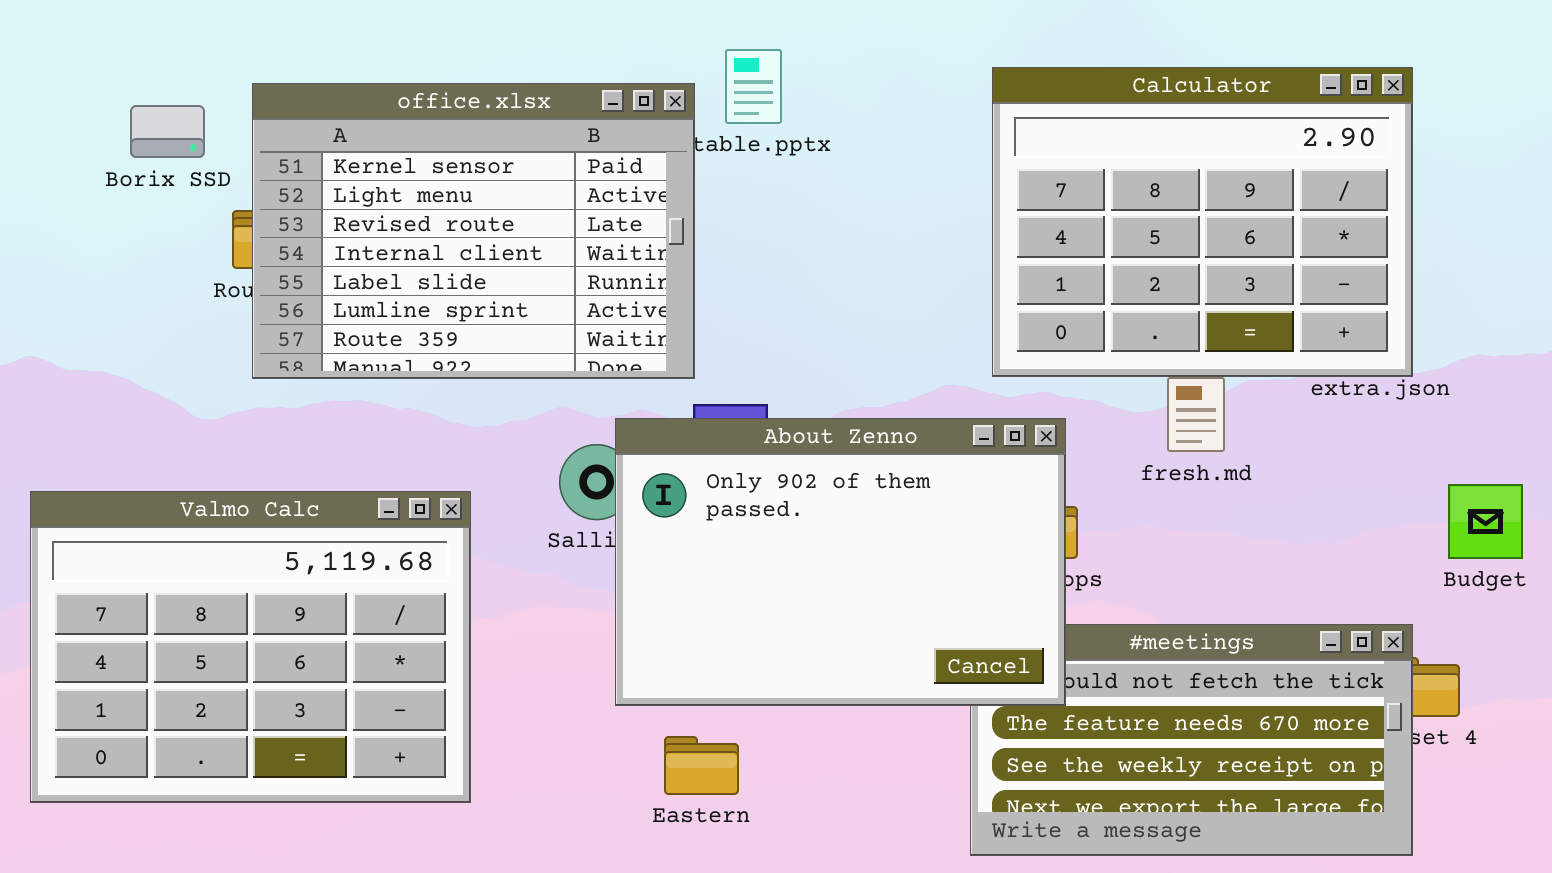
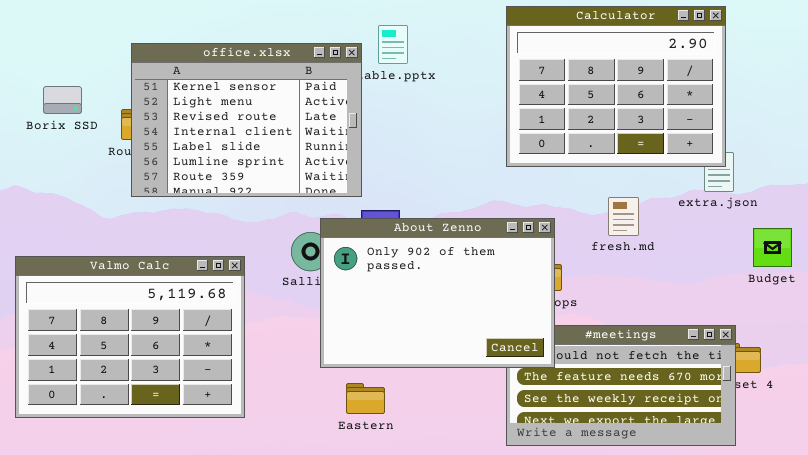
Calculator: [992,67,1413,377] -> [506,6,726,167], moved
Borix SSD: [130,105,205,158] -> [43,86,82,114], moved
Budget: [1448,484,1523,559] -> [753,228,792,267], moved

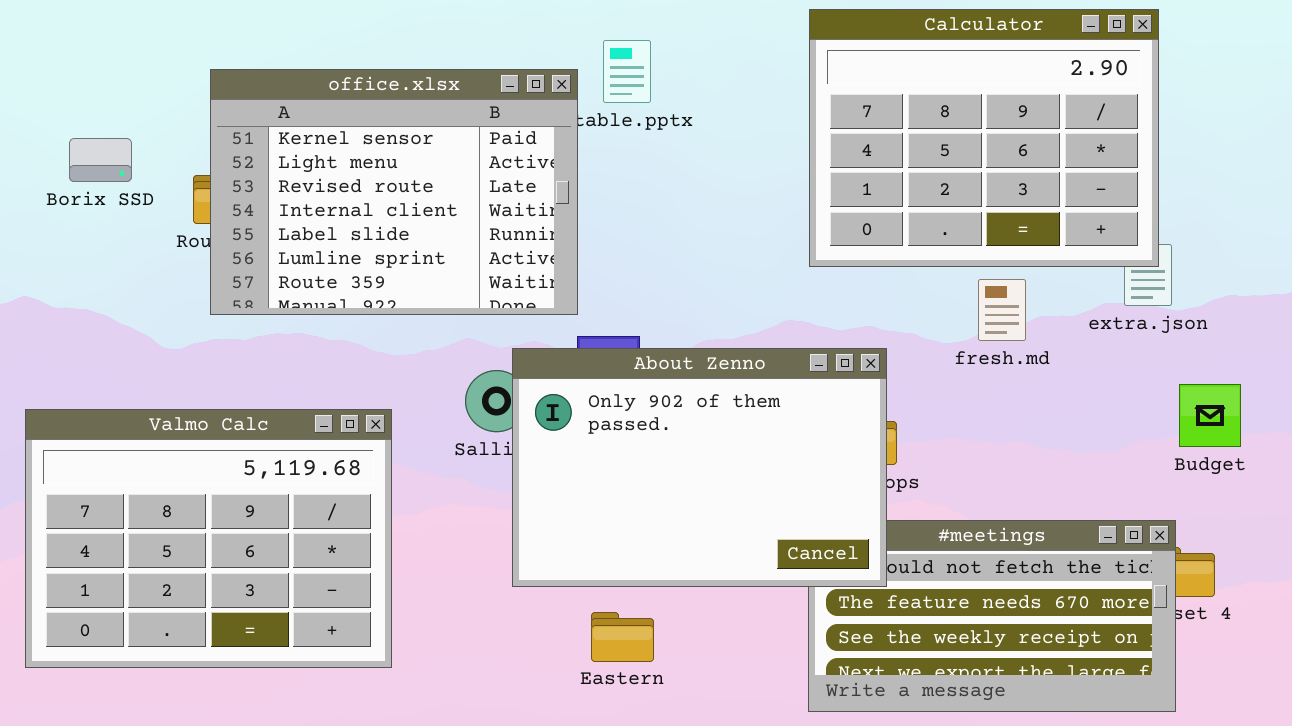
fresh.md: [608,197,639,236] -> [978,279,1026,341], moved
Budget: [753,228,792,267] -> [1179,384,1241,447], moved
Eastern: [346,383,385,414] -> [591,612,654,662], moved

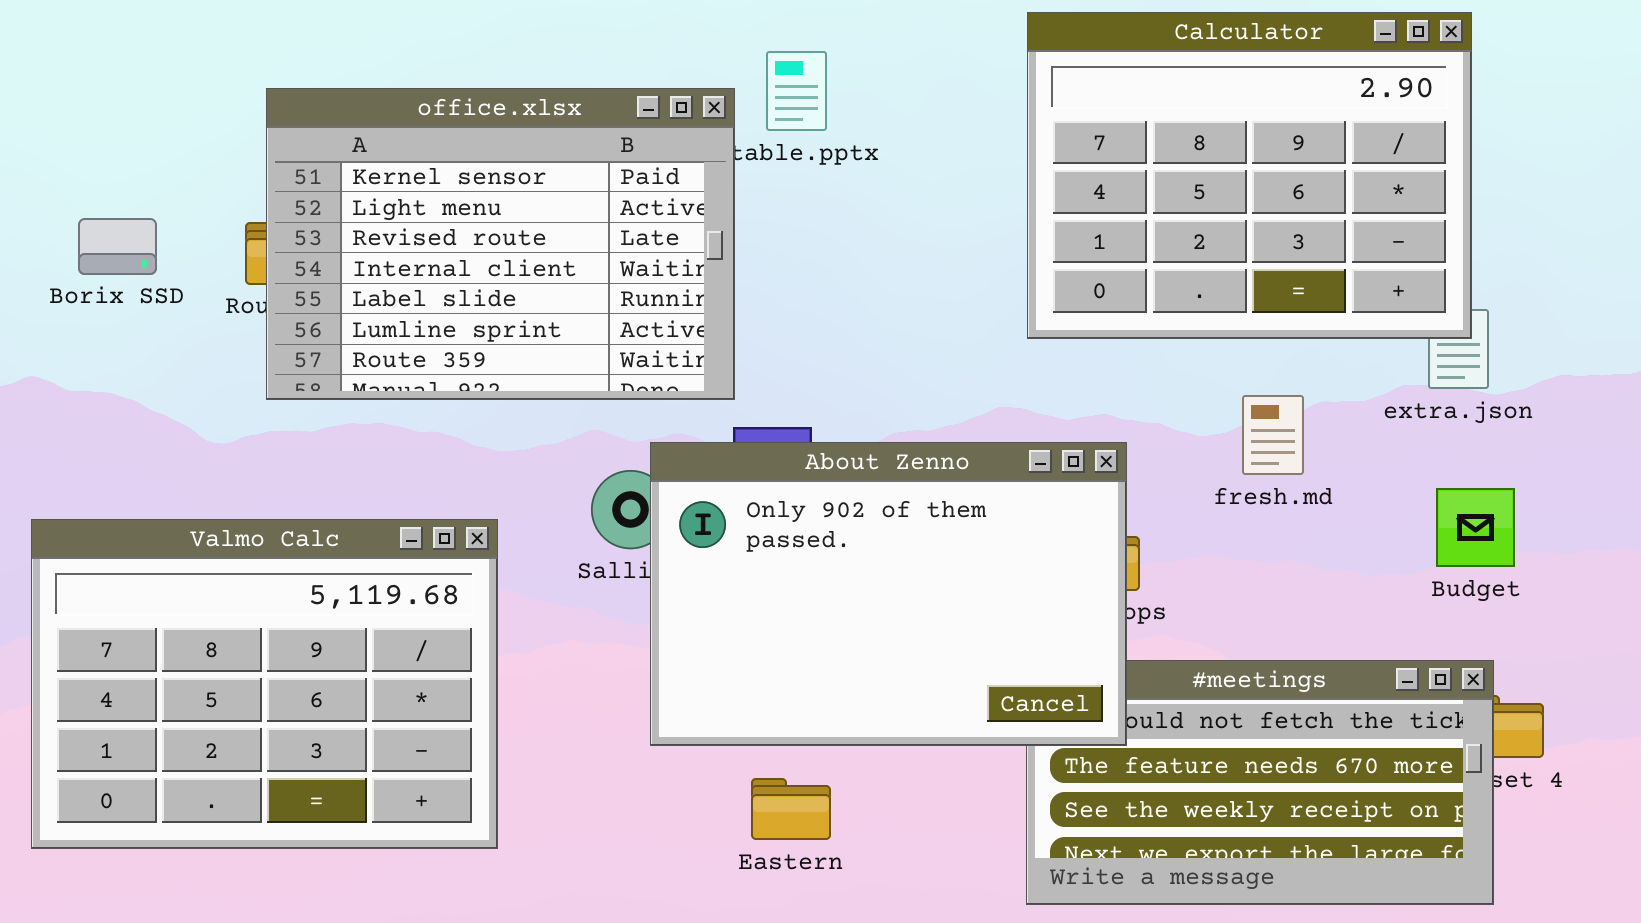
Borix SSD: [69,138,132,182] -> [78,218,157,275], moved
fresh.md: [978,279,1026,341] -> [1242,395,1304,475], moved
Budget: [1179,384,1241,447] -> [1436,488,1515,567], moved

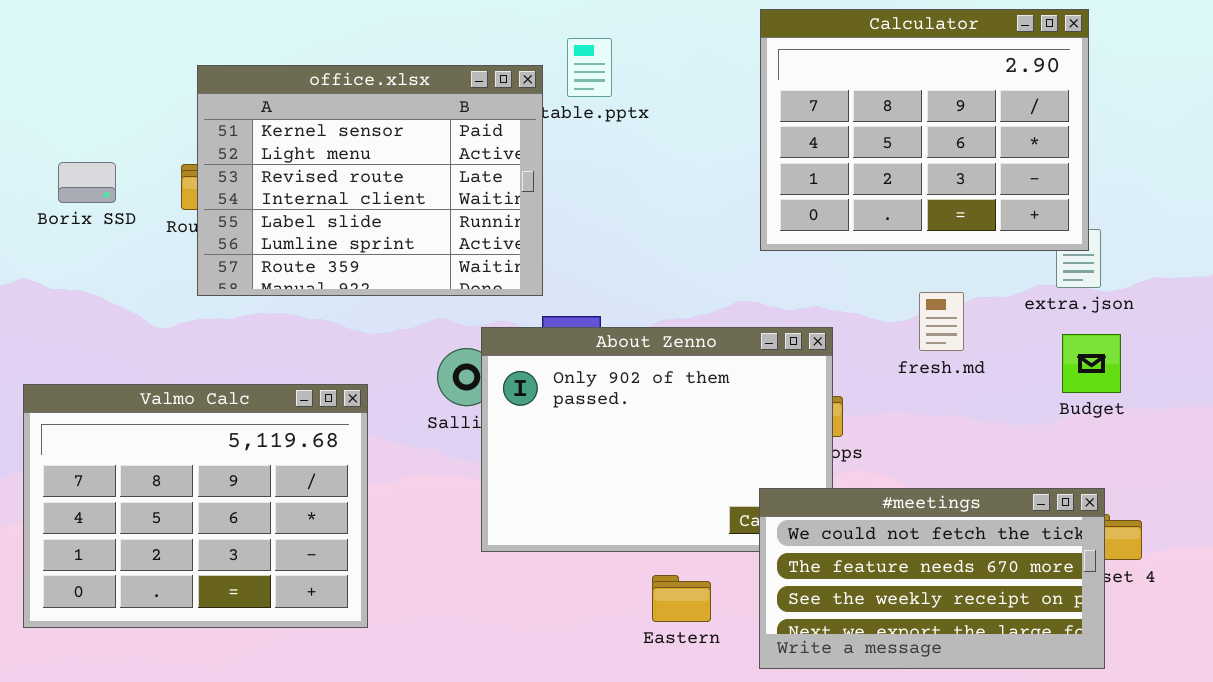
Budget: [1436,488,1515,567] -> [1062,334,1121,393], moved
#meetings: [1026,660,1494,905] -> [759,488,1105,669], raised
Eastern: [751,778,831,840] -> [652,575,711,622], moved

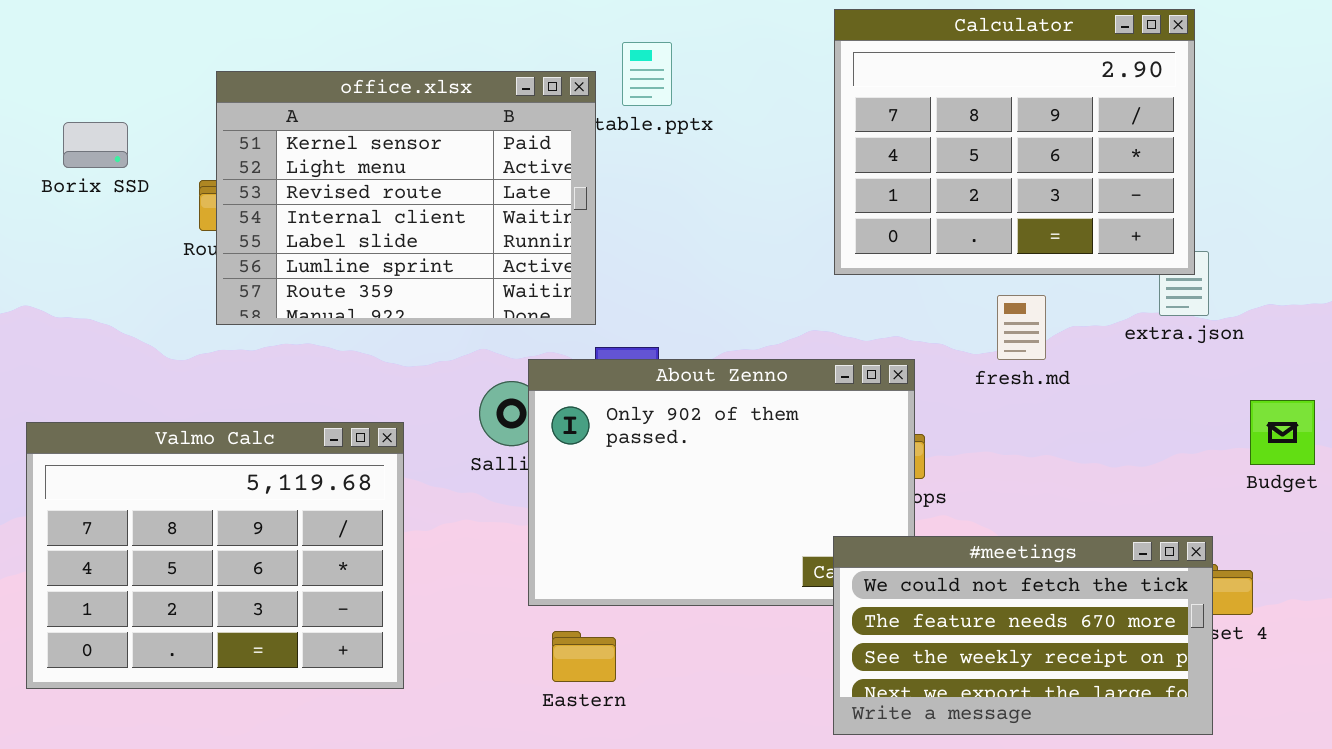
Borix SSD: [58,162,116,203] -> [63,122,128,168], moved
fresh.md: [919,292,964,351] -> [997,295,1046,360], moved
Budget: [1062,334,1121,393] -> [1250,400,1315,465], moved
Eastern: [652,575,711,622] -> [552,631,616,682], moved

